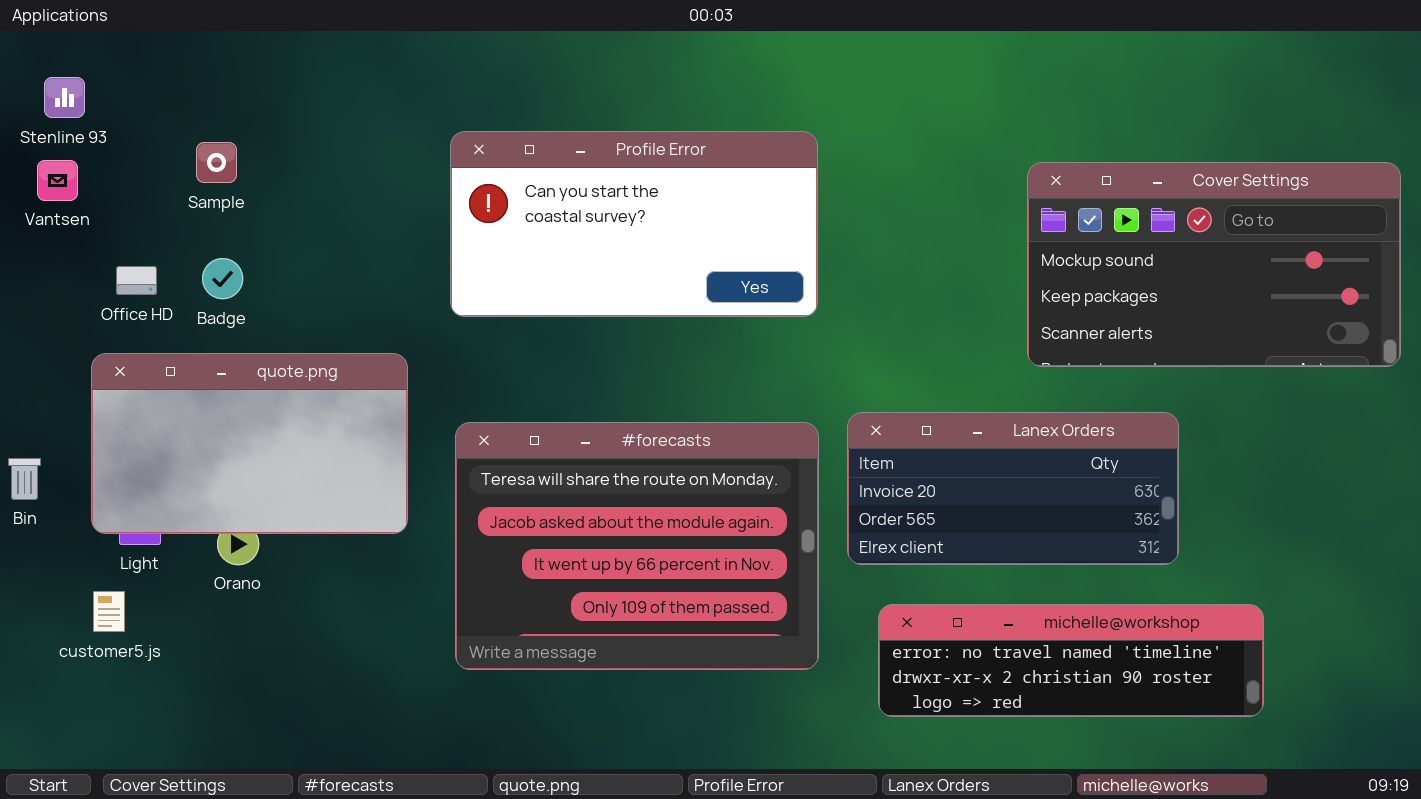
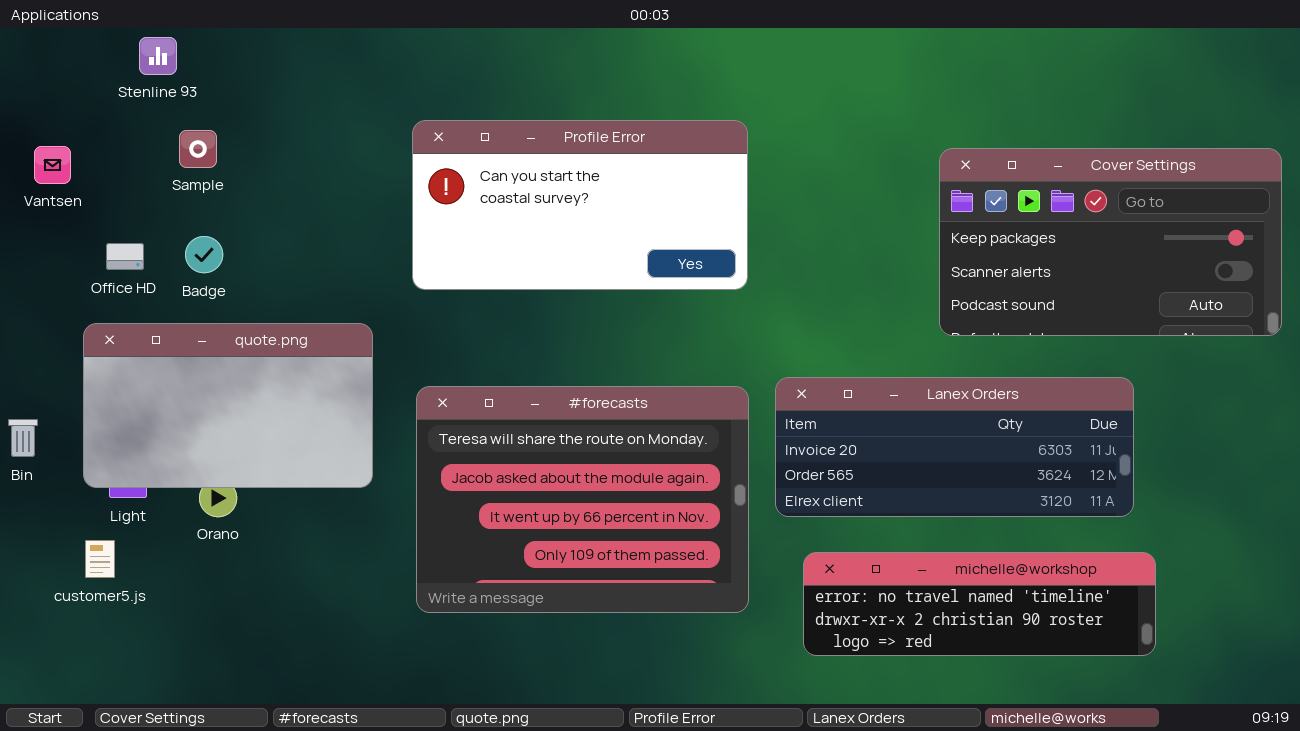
Stenline 93: [44,77,85,118] -> [139,37,177,75], moved
Cover Settings: [1027,162,1401,367] -> [939,148,1282,336], scrolled down 1 row
Lanex Orders: [847,412,1179,565] -> [775,377,1134,517], resized

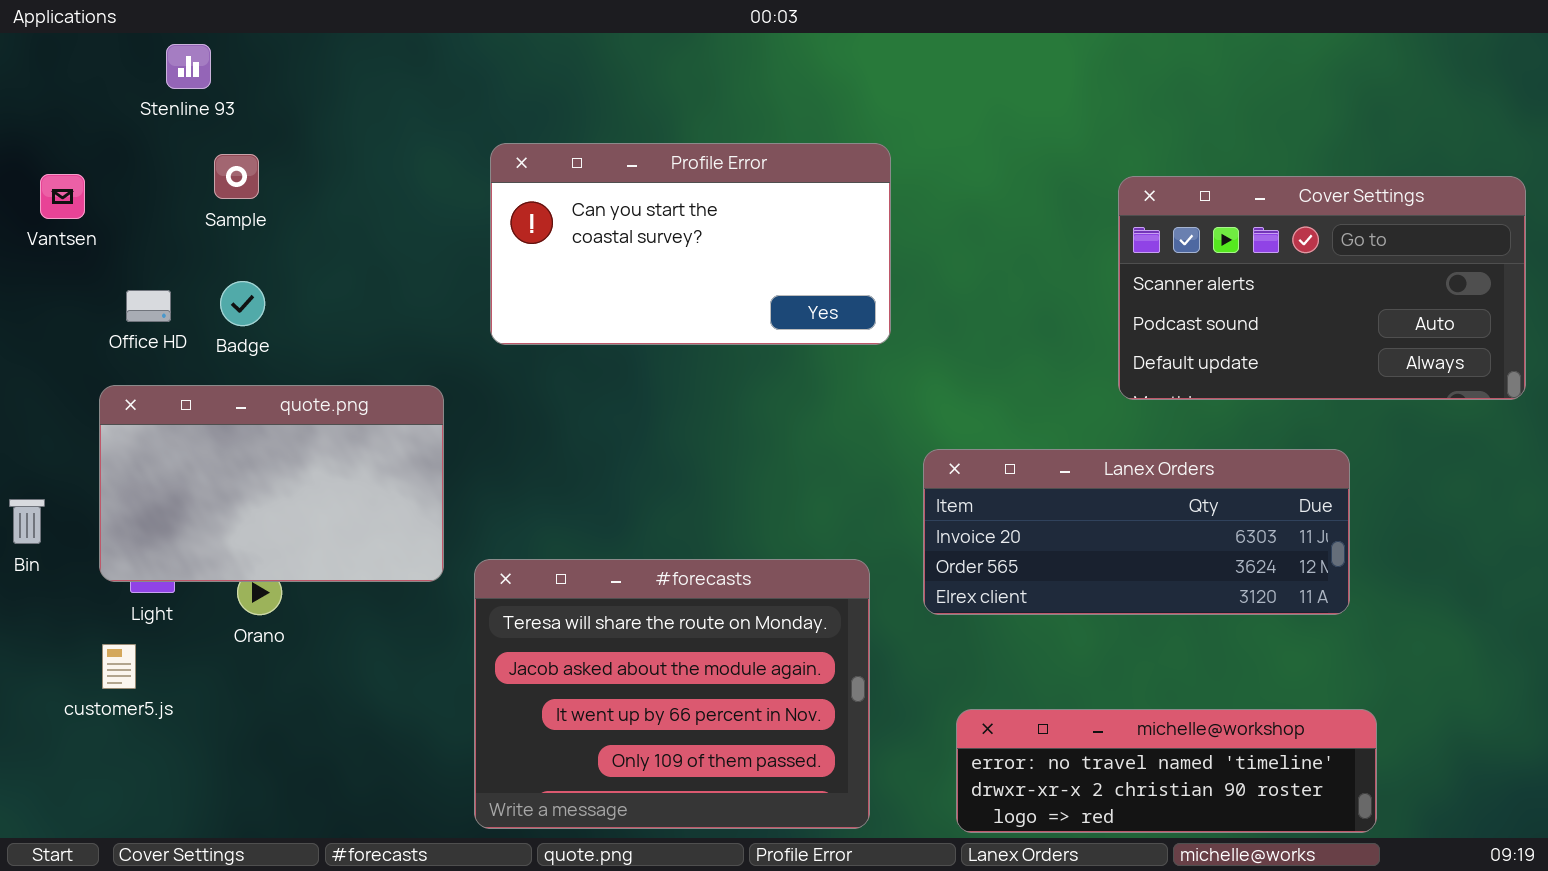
Cover Settings: [939,148,1282,336] -> [1118,176,1526,400], scrolled down 1 row
#forecasts: [416,386,749,613] -> [474,559,870,829], moved
michelle@workshop: [803,552,1156,656] -> [956,709,1377,833], moved

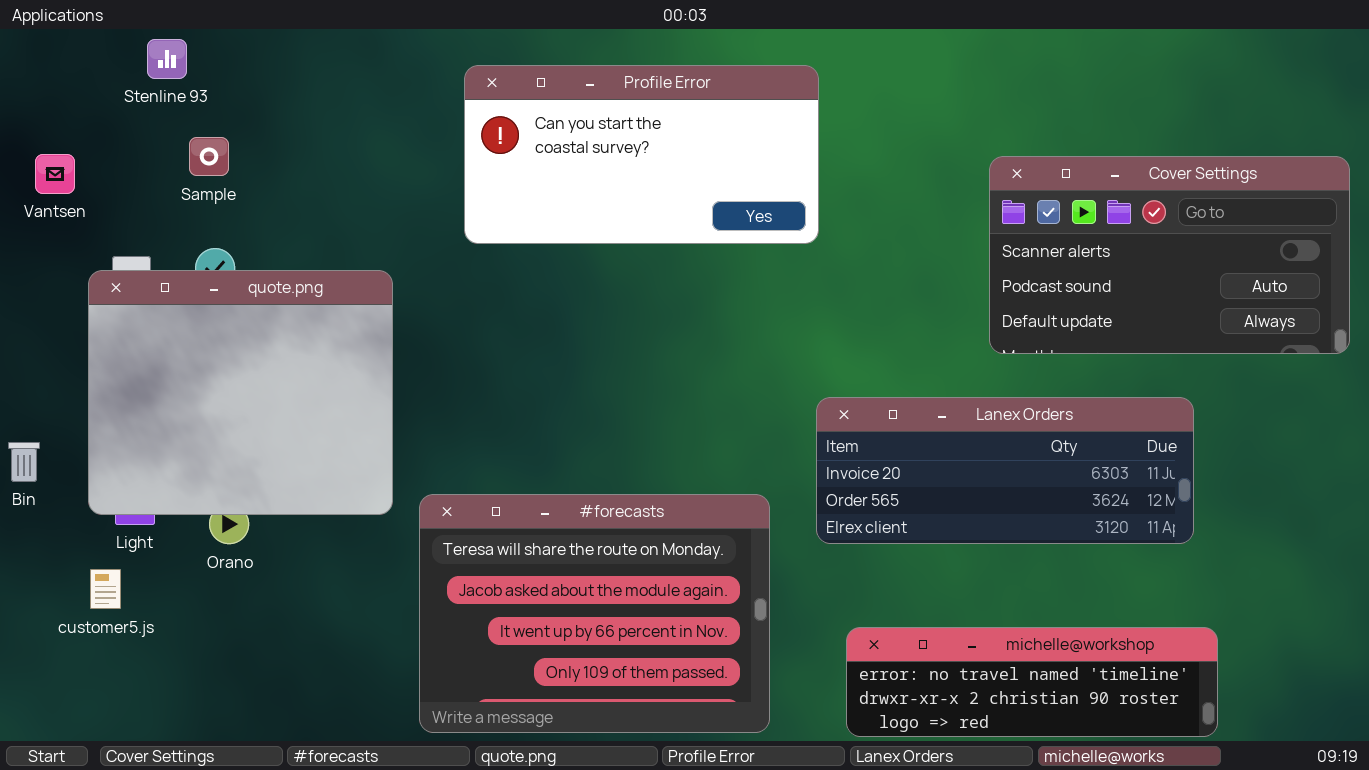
Profile Error: [490,143,891,345] -> [464,65,819,244], moved
quote.png: [99,385,444,582] -> [88,270,393,515], resized

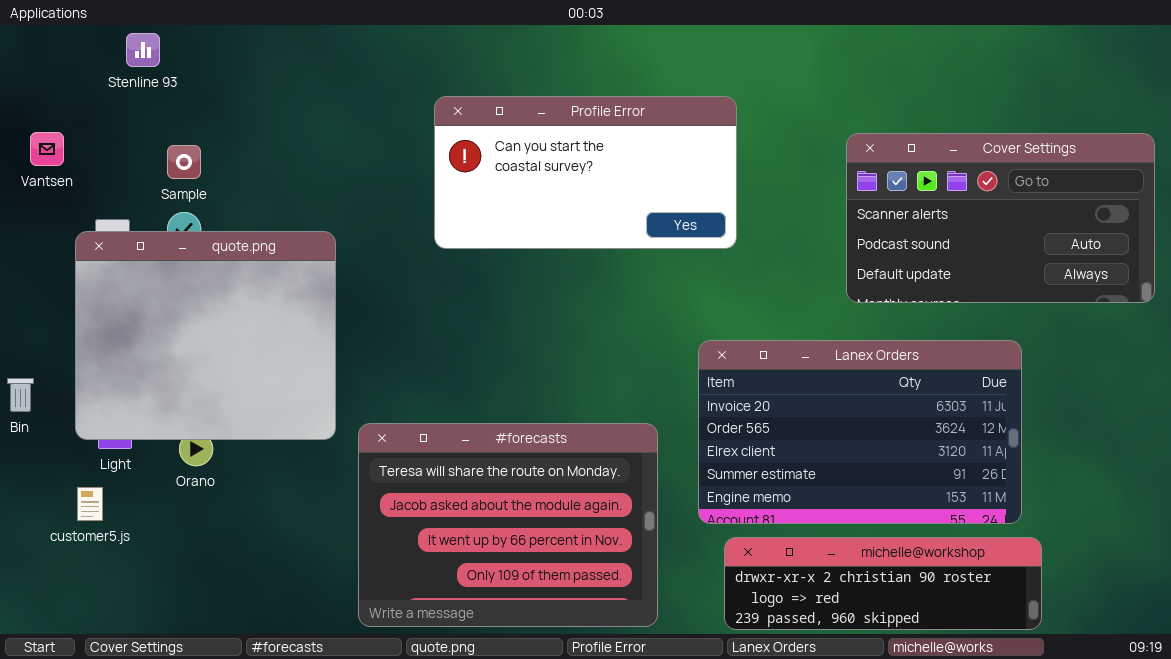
Profile Error: [464,65,819,244] -> [434,96,737,249], moved
Sample: [189,137,229,176] -> [167,145,201,179], moved
Lanex Orders: [816,397,1194,544] -> [698,340,1022,524], resized
michelle@workshop: [846,627,1218,737] -> [724,537,1042,630], scrolled down 1 row

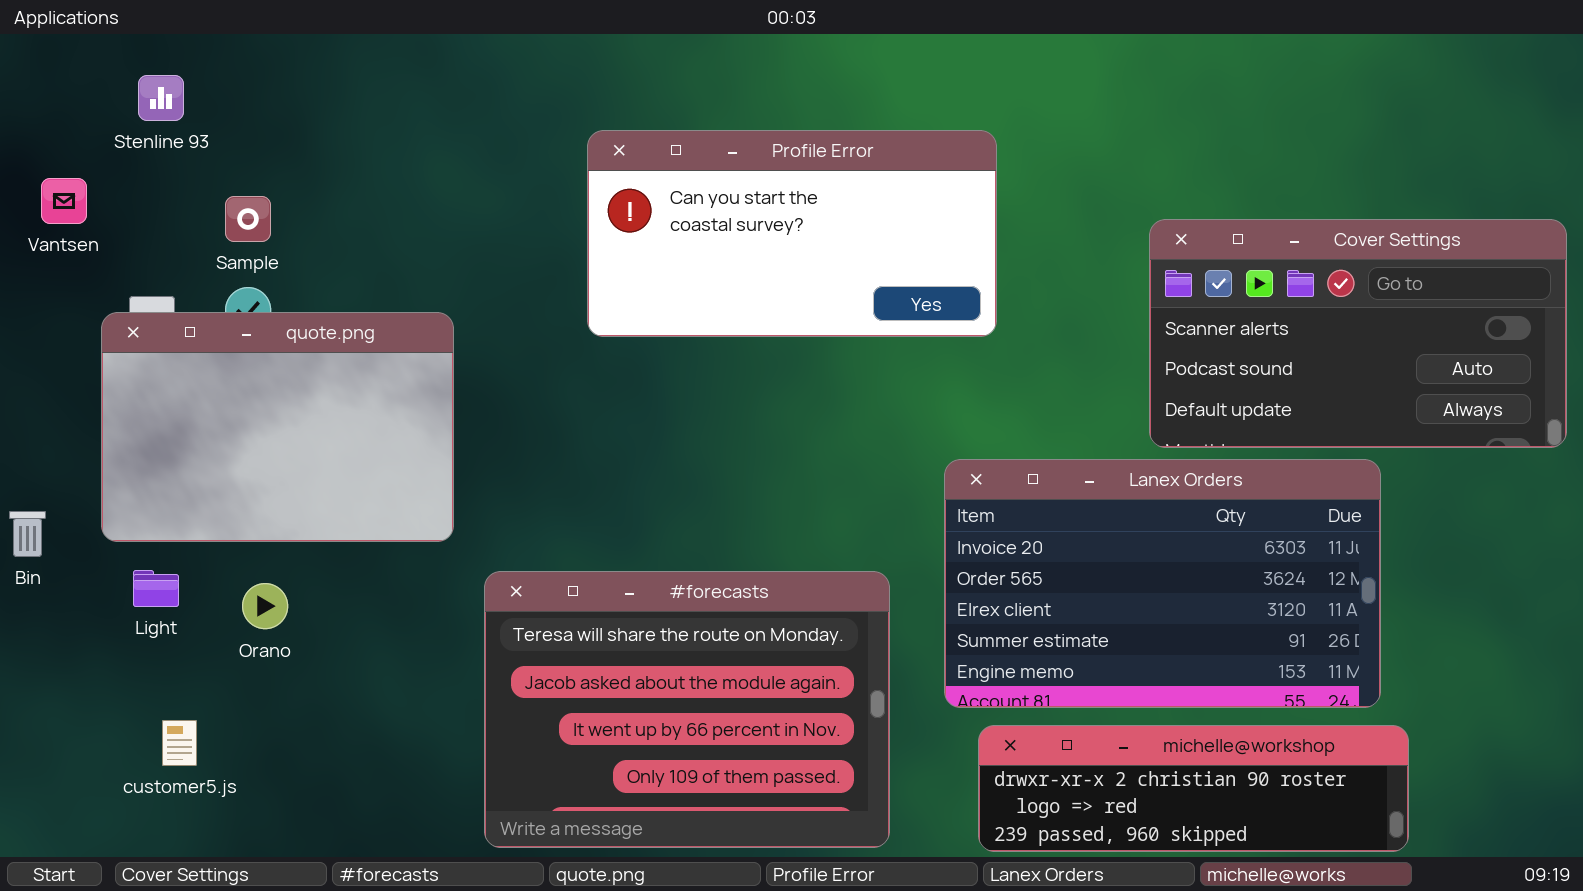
Stenline 93: [126,33,160,67] -> [138,75,184,121], moved
Cover Settings: [846,133,1155,303] -> [1149,219,1567,448], moved
quote.png: [75,231,336,440] -> [101,312,454,542], resized
customer5.js: [77,487,103,521] -> [162,720,197,766], moved

